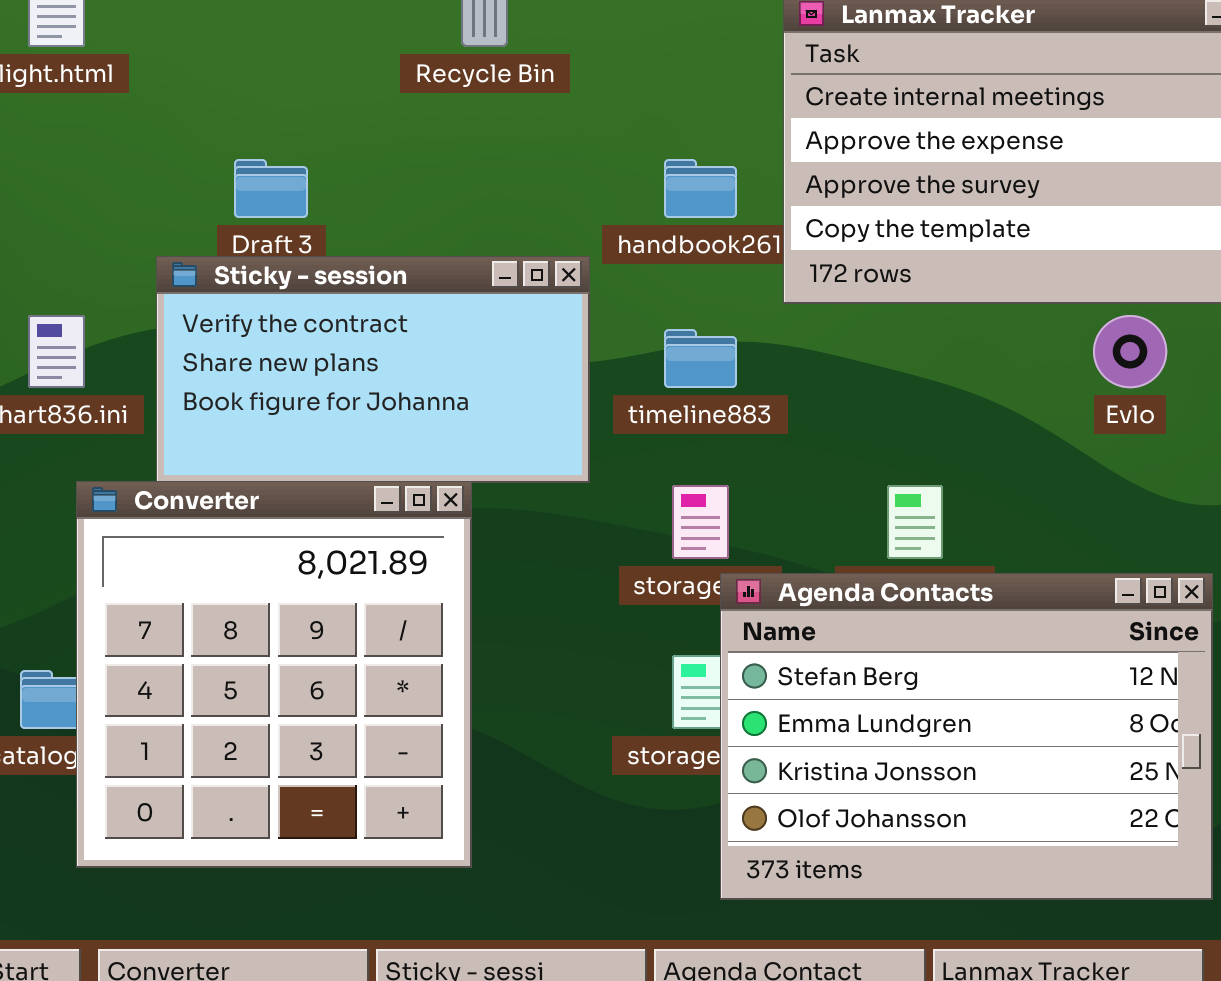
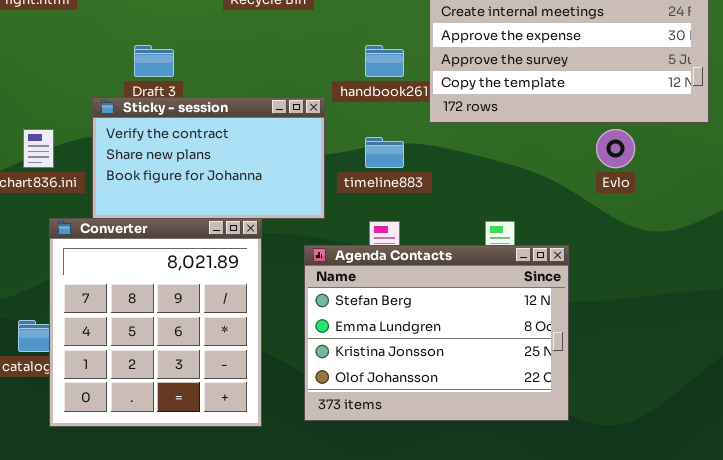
Agenda Contacts: [720,573,1213,900] -> [304,245,569,421], moved

